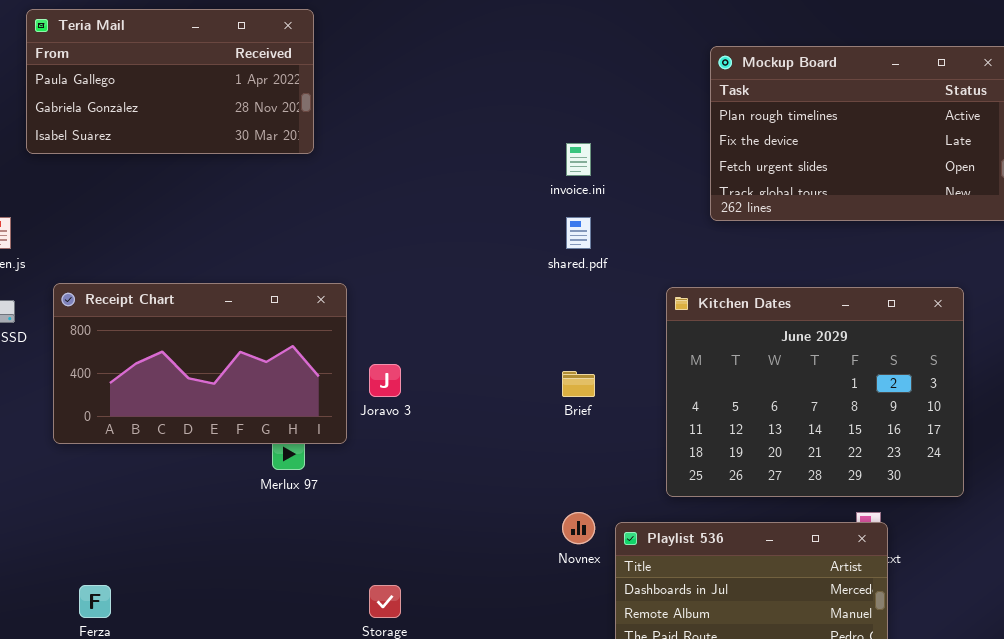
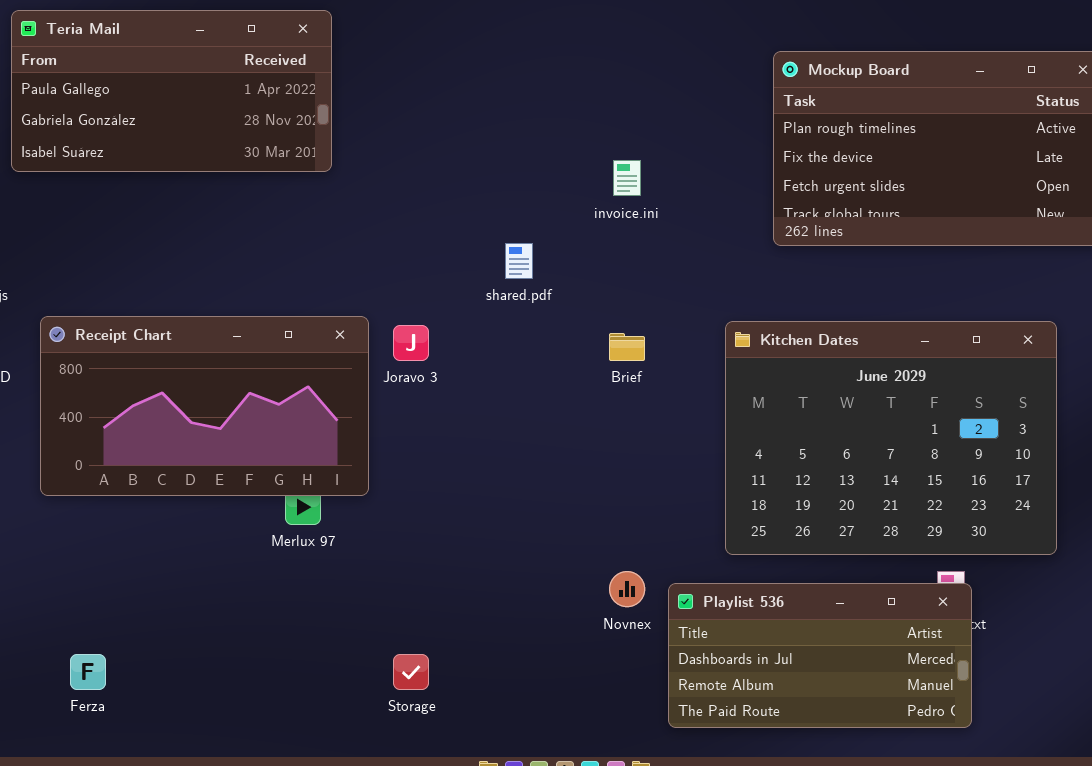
shared.pdf: [566,217,591,249] -> [505,243,533,279], moved
Joravo 3: [369,364,401,397] -> [393,325,429,361], moved
Brief: [562,371,595,397] -> [609,333,645,361], moved

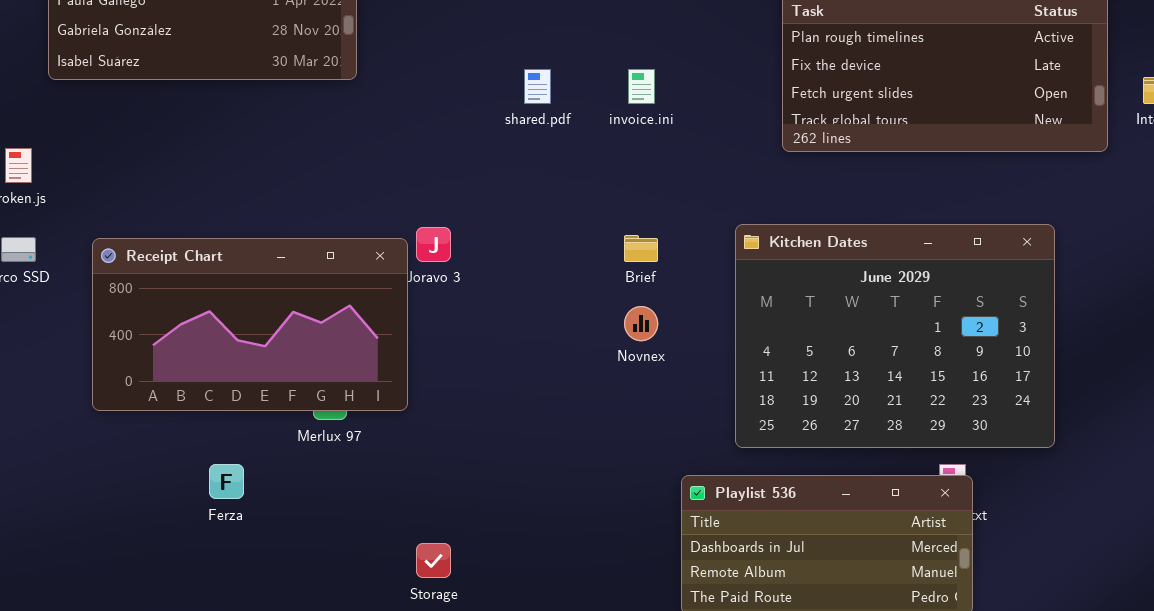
shared.pdf: [505,243,533,279] -> [524,69,551,104], moved
Receipt Chart: [40,316,369,496] -> [92,238,408,411], moved
Novnex: [609,571,645,607] -> [624,306,658,341], moved
Ferza: [70,654,106,690] -> [209,464,244,499], moved

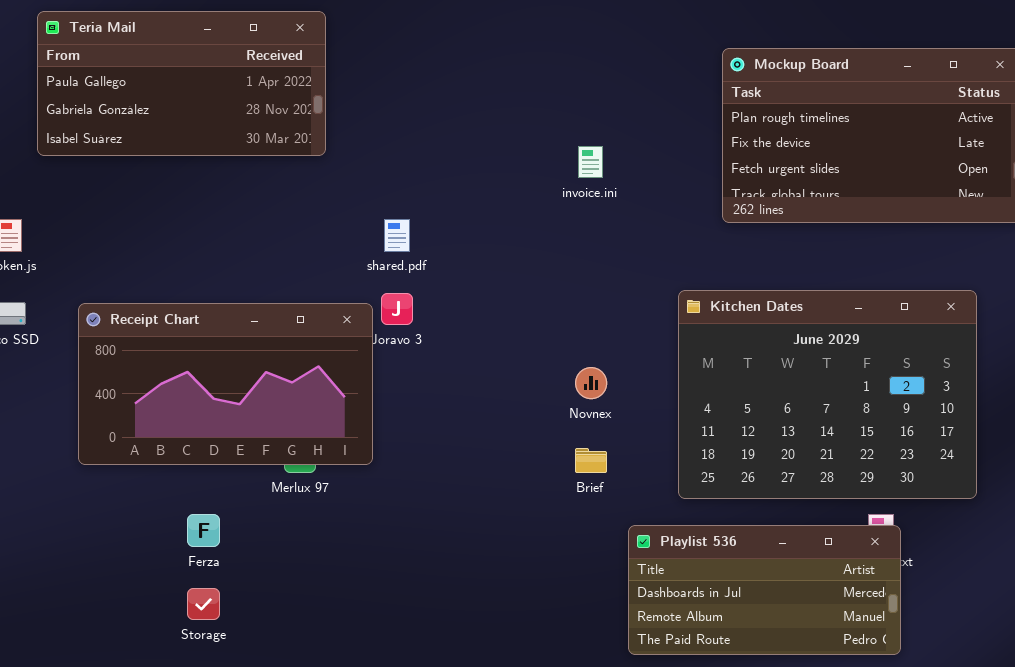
shared.pdf: [524,69,551,104] -> [384,219,410,252], moved
Brief: [624,235,658,262] -> [575,448,607,473], moved
Storage: [416,543,451,578] -> [187,588,220,620], moved

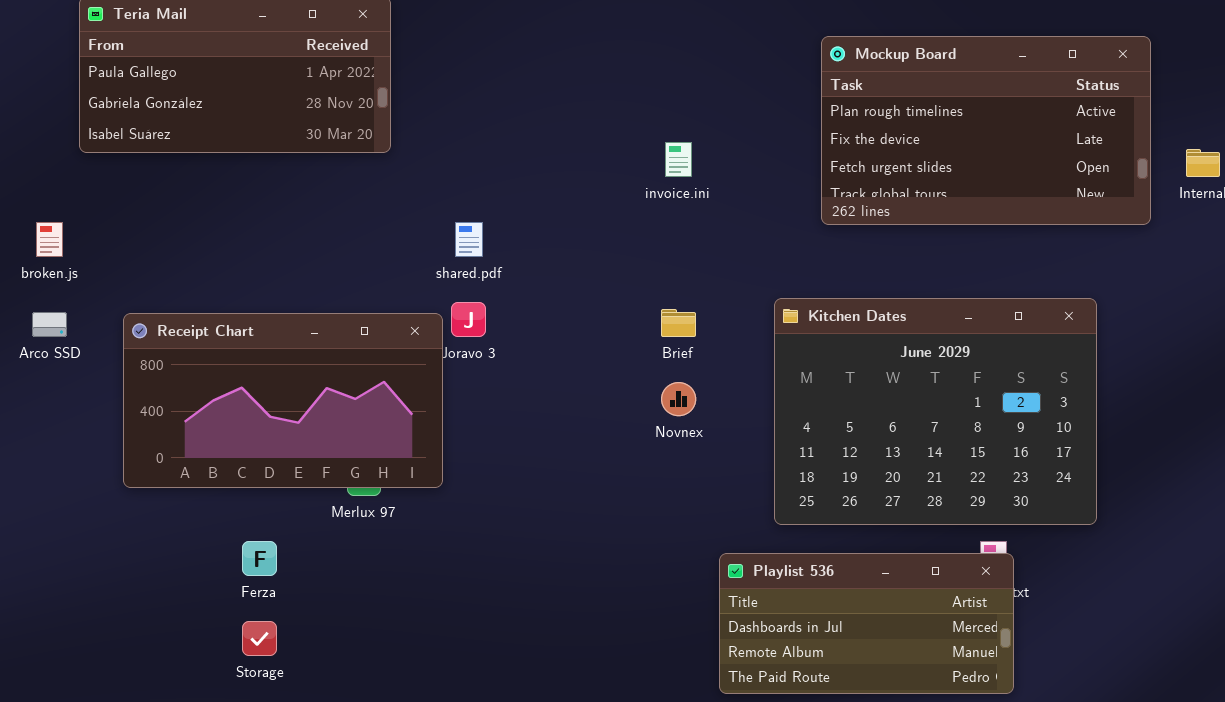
Brief: [575,448,607,473] -> [661,309,696,337], moved

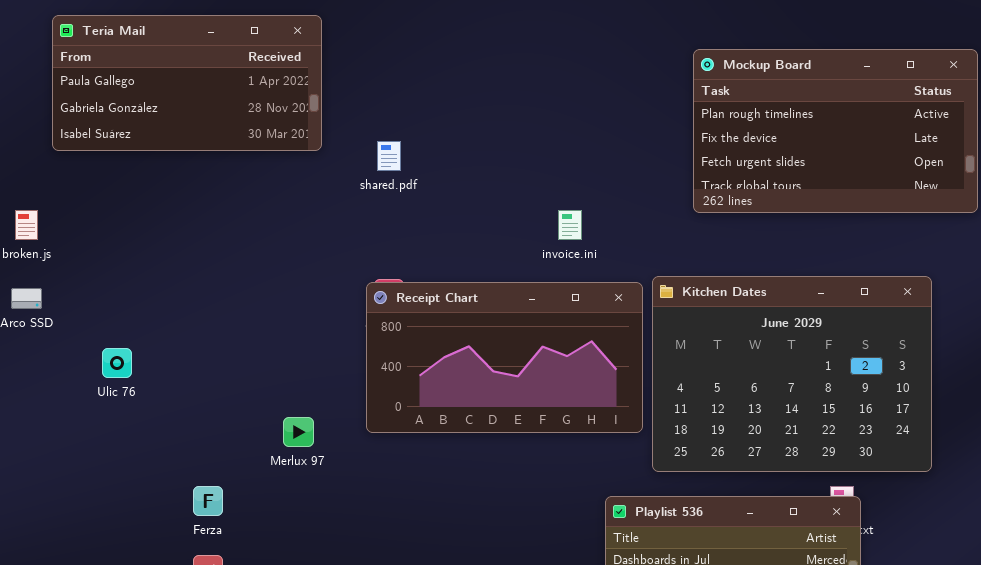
invoice.ini: [665,142,692,177] -> [558,210,582,240], moved
shared.pdf: [455,222,483,257] -> [377,141,401,171], moved
Receipt Chart: [123,313,443,488] -> [366,282,643,433], moved

